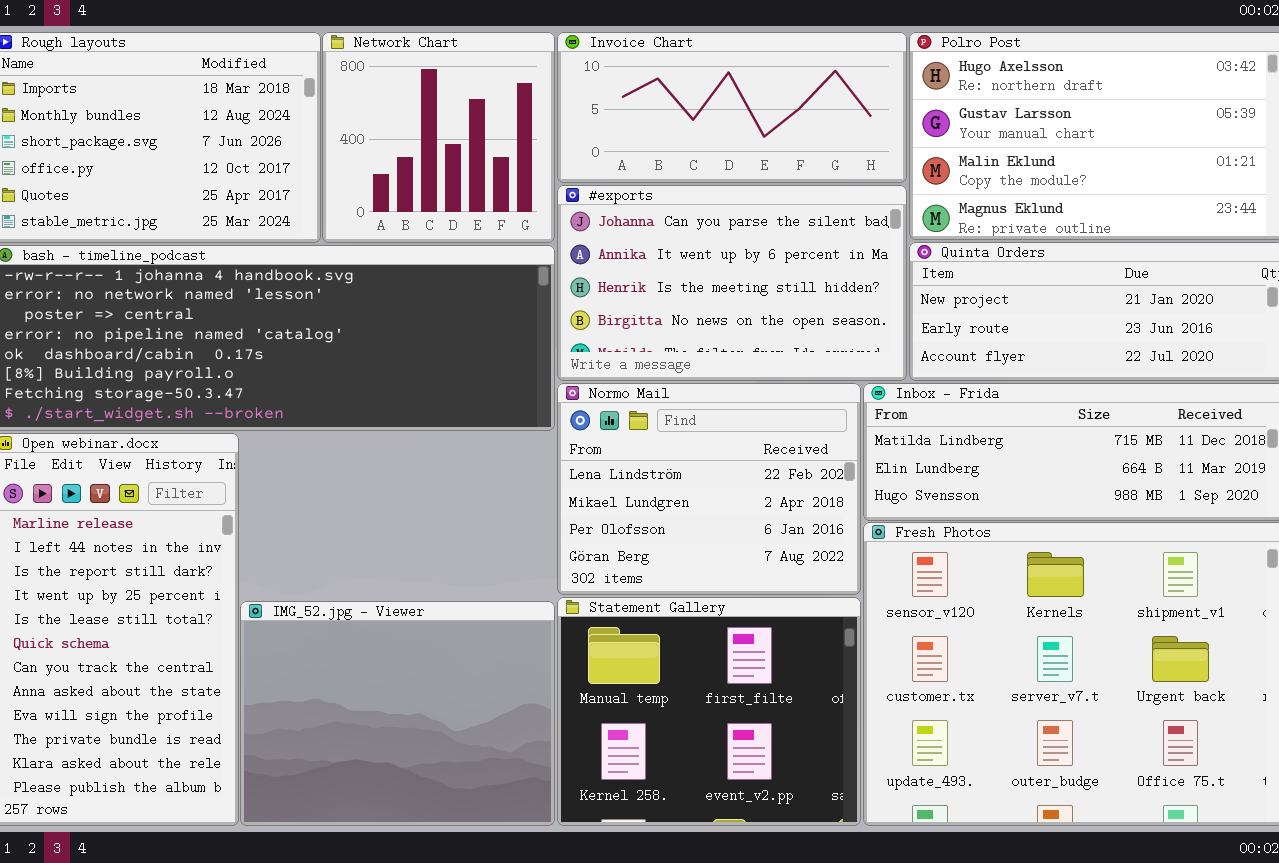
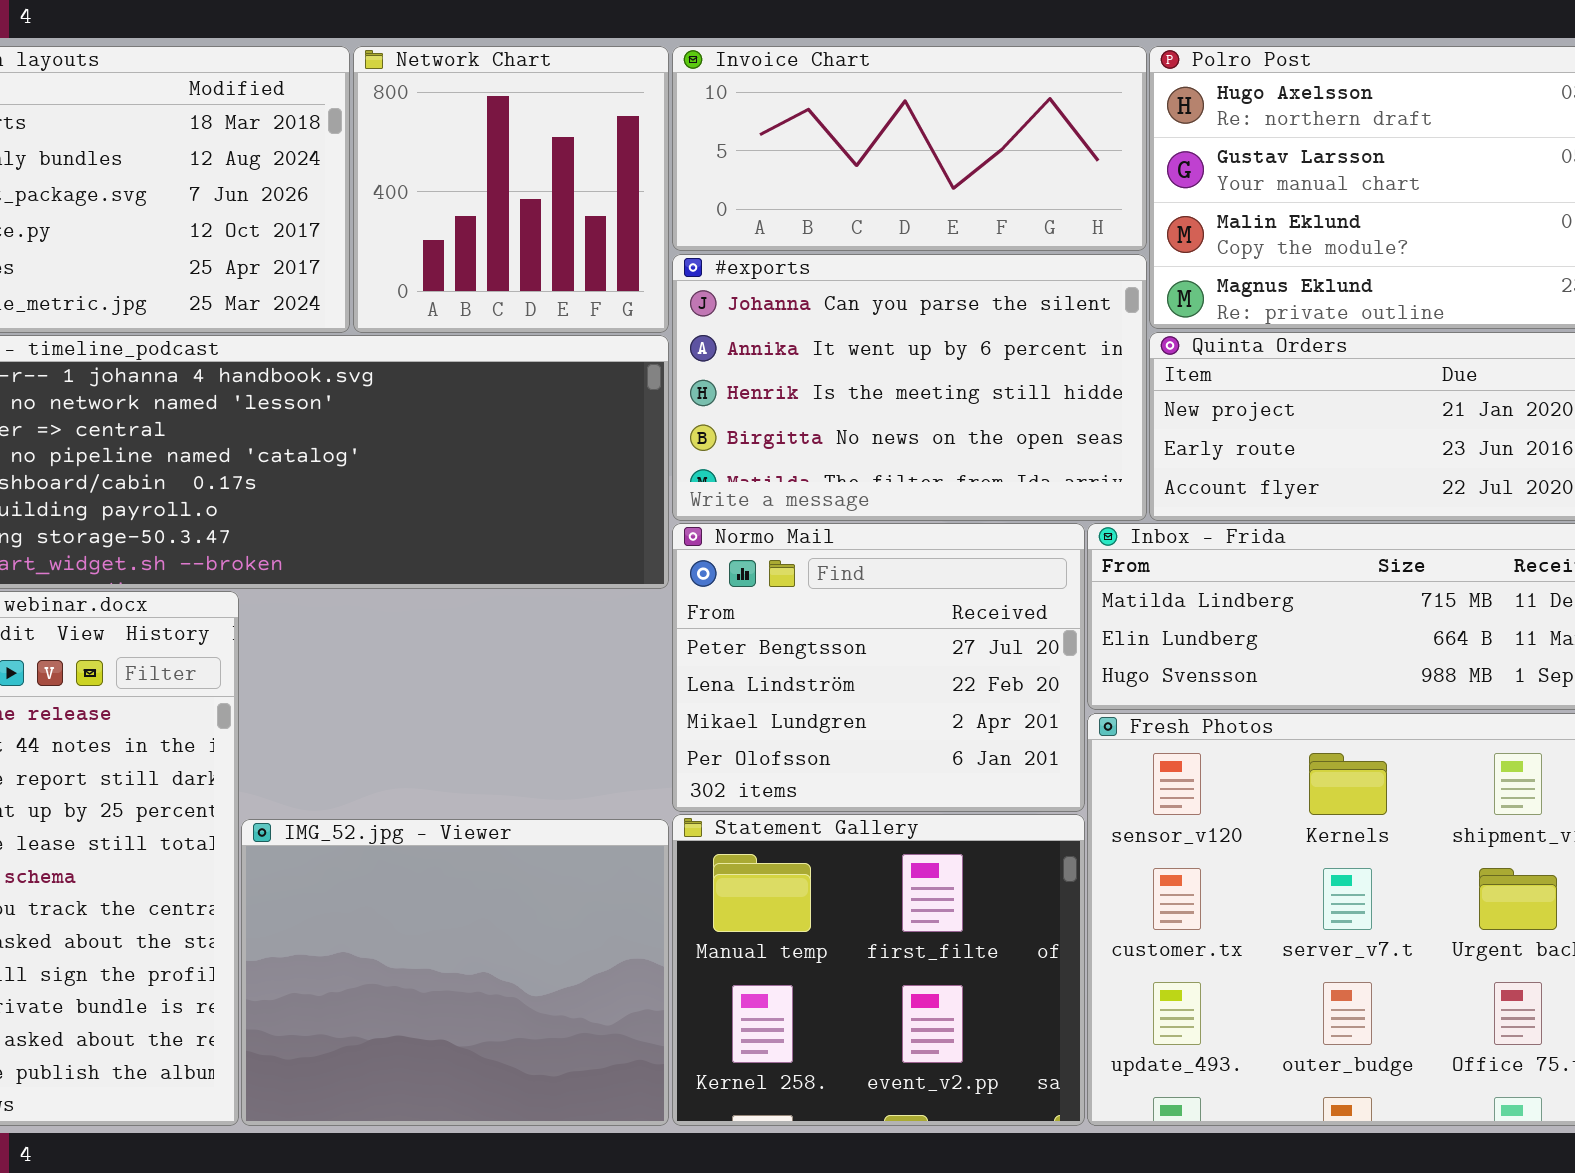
Normo Mail: [557,383,861,595] -> [672,523,1085,812], scrolled up 1 row

